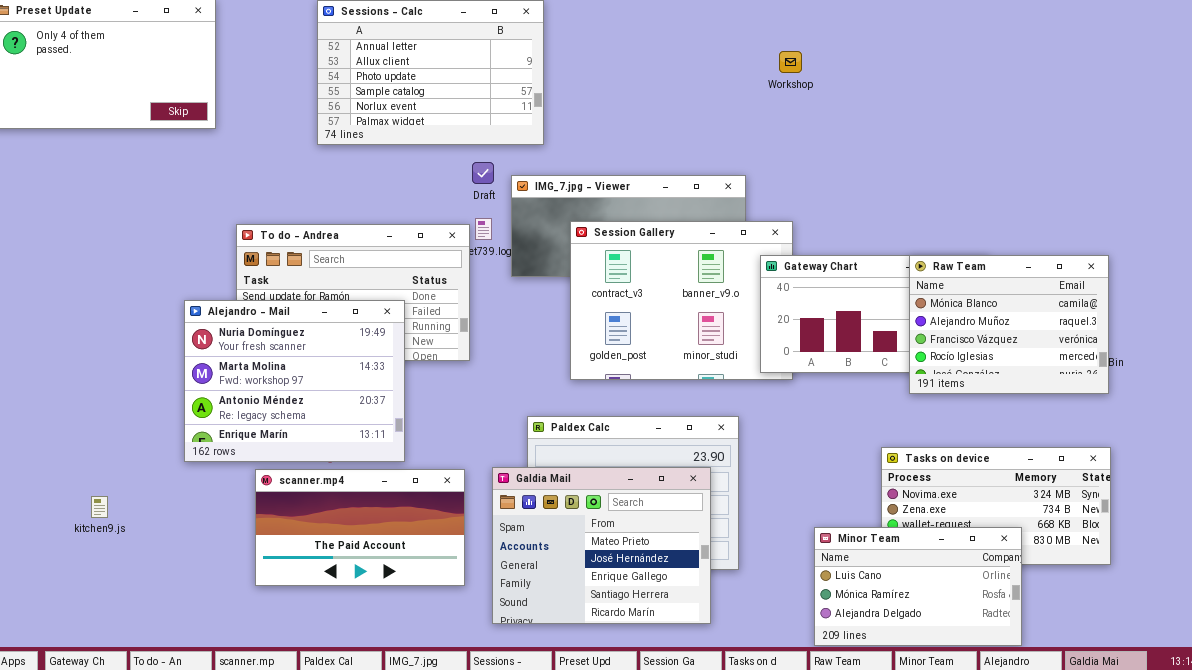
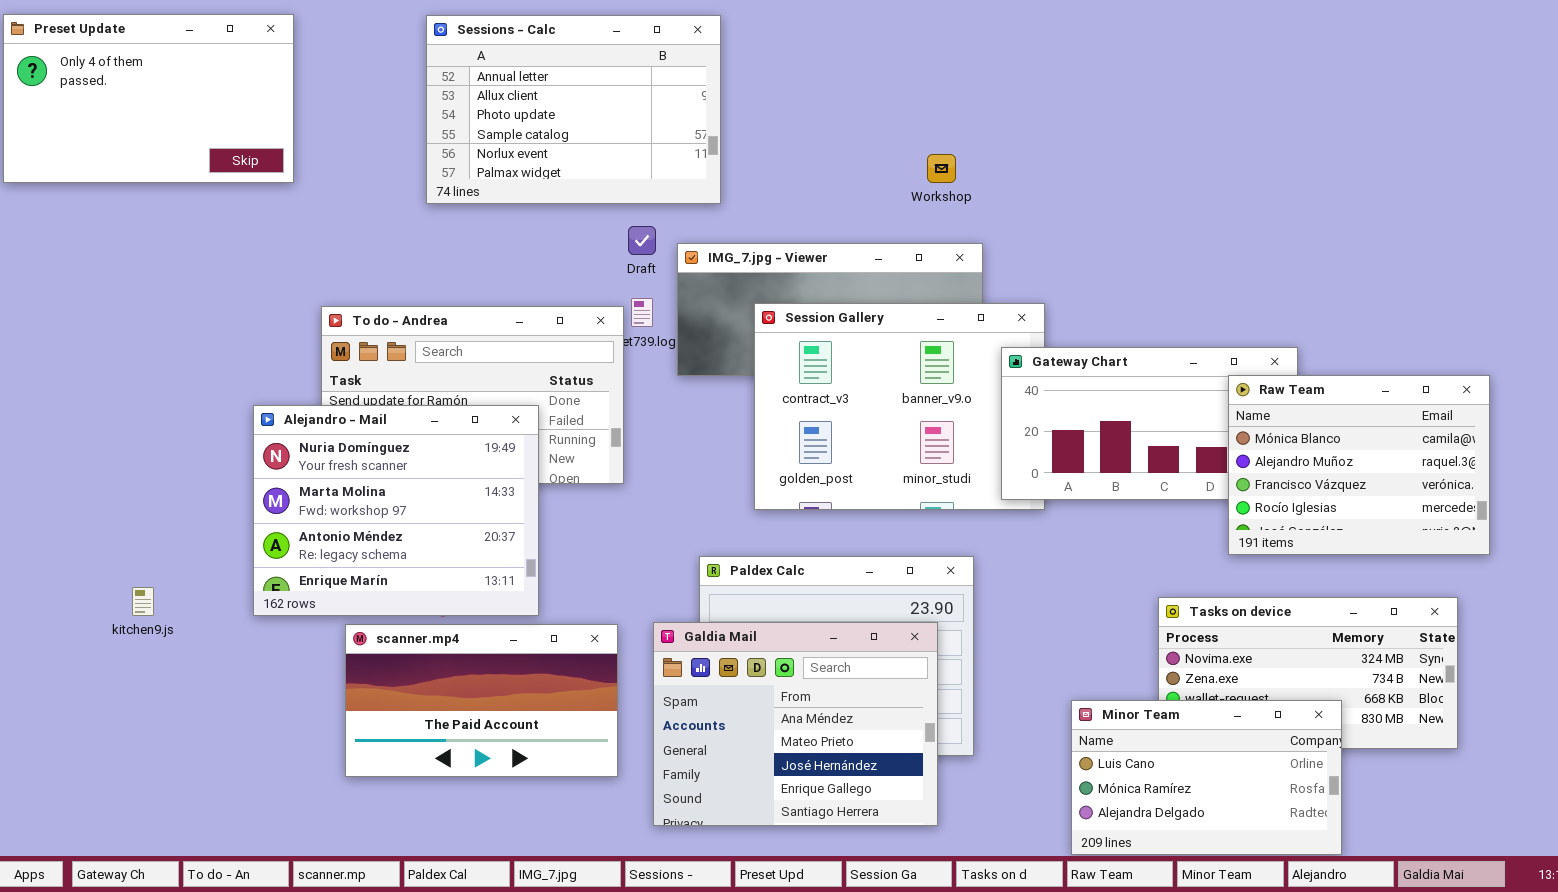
Workshop: [779,51,802,73] -> [927,154,956,183], moved
Raw Team: [909,255,1109,394] -> [1228,375,1490,555], moved
Galdia Mail: [492,467,711,624] -> [653,622,938,826], scrolled up 1 row
kitchen9.js: [91,496,108,518] -> [132,587,154,616], moved

